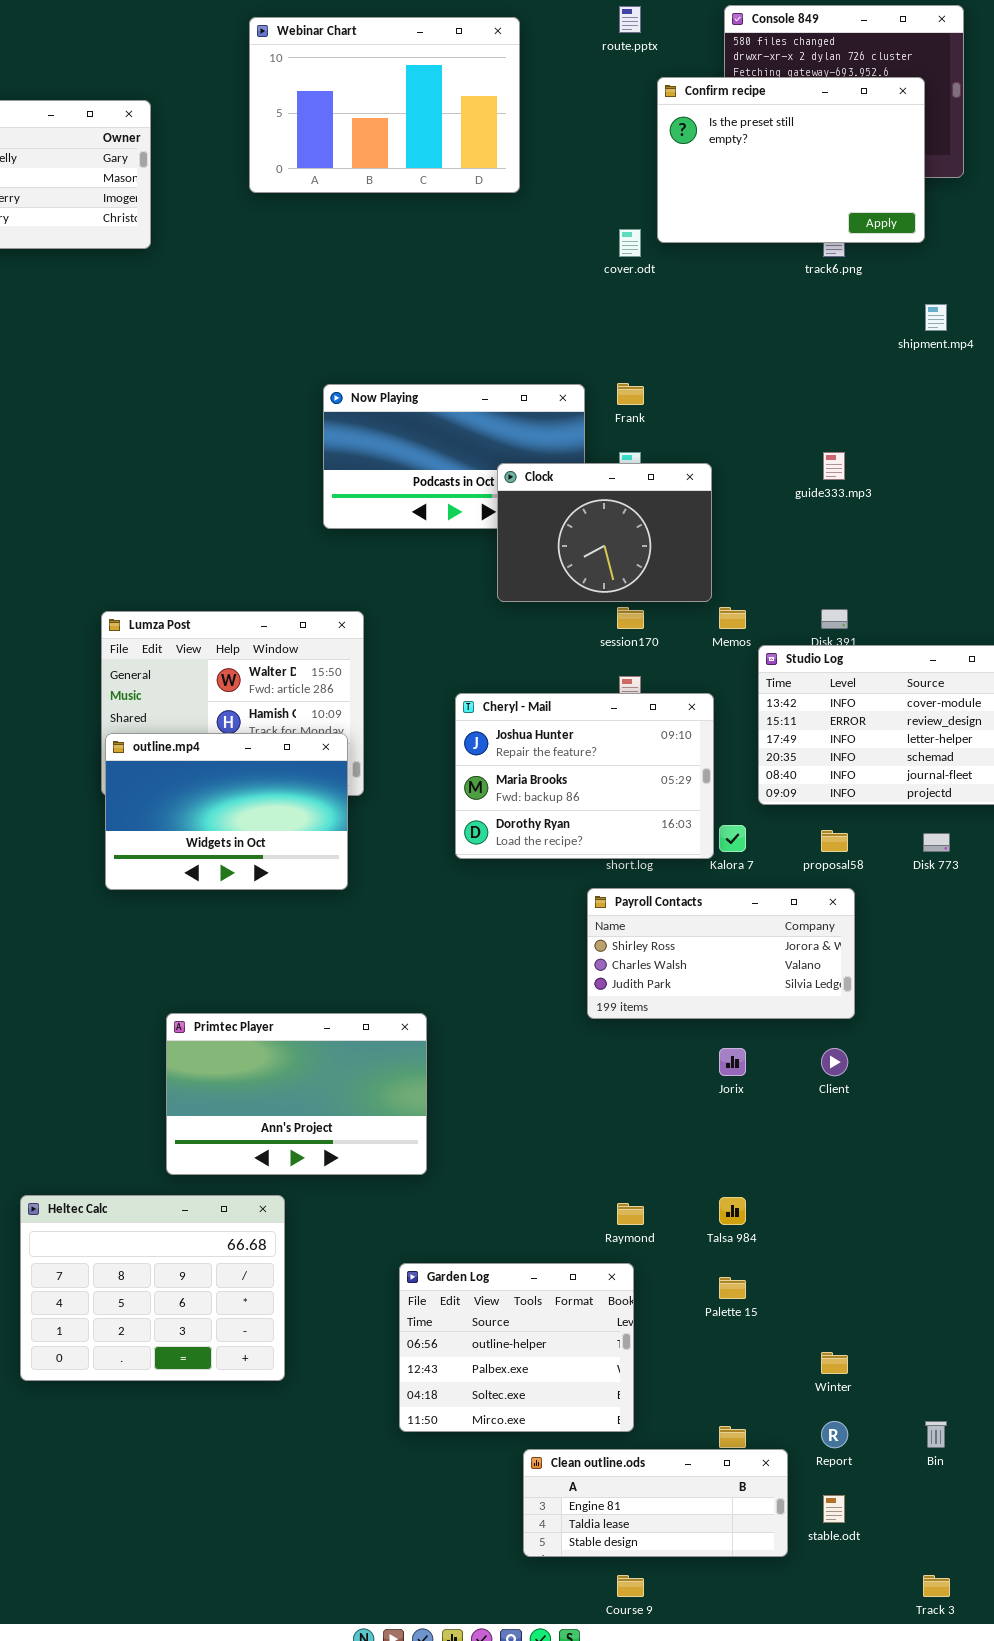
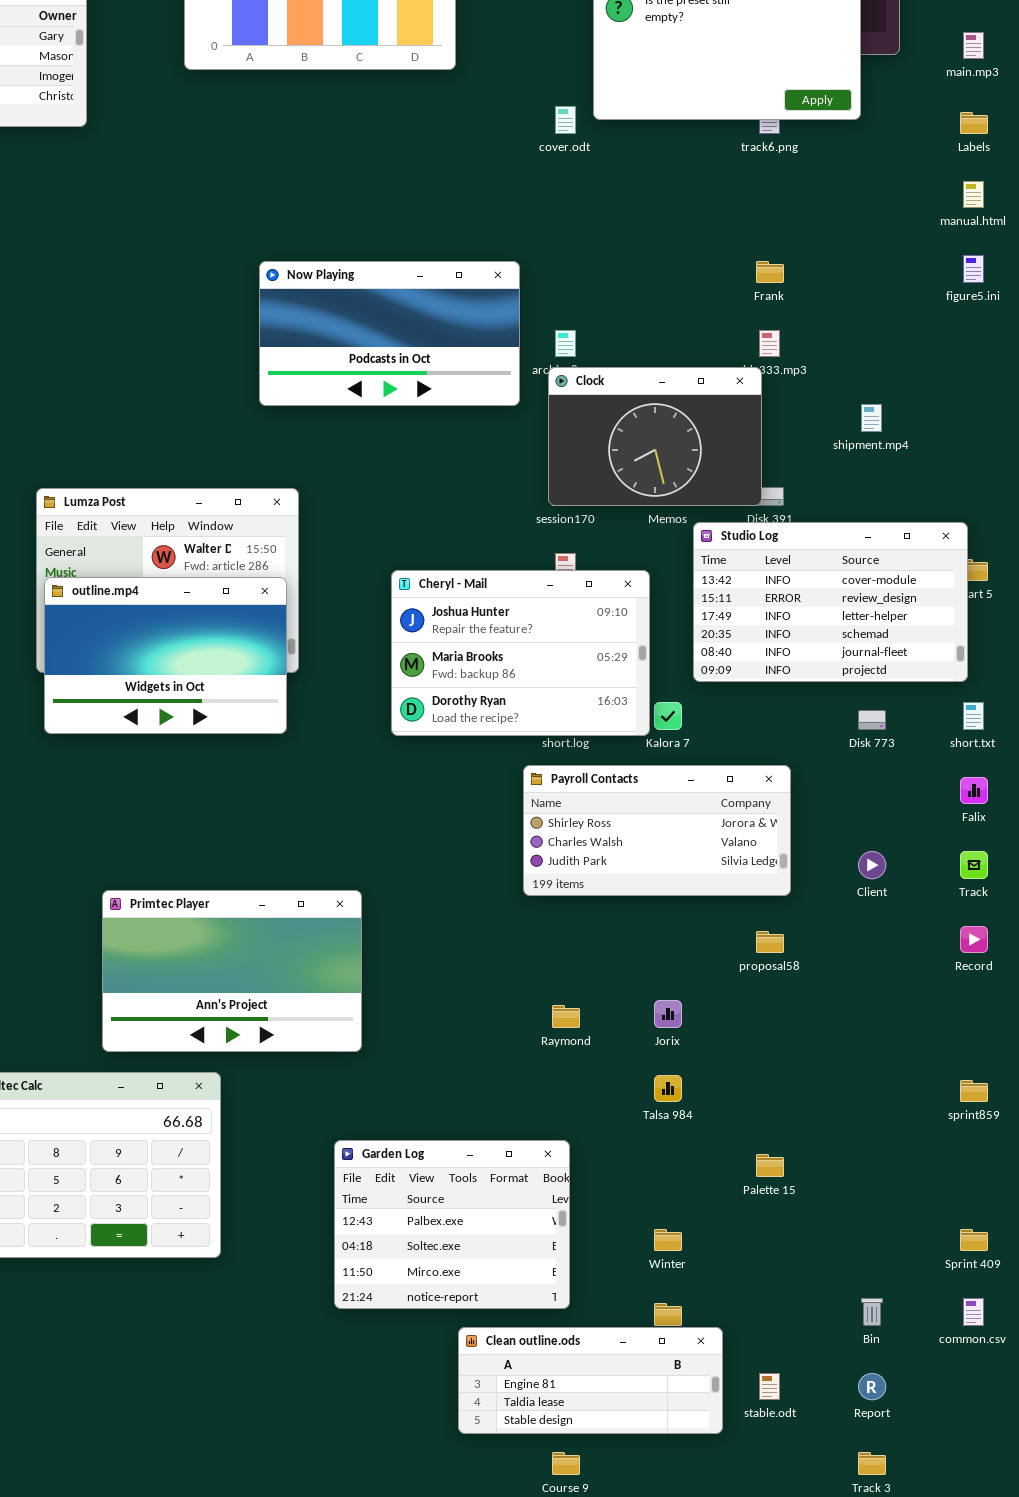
shipment.mp4: [925,304,947,331] -> [861,404,882,432], moved
Frank: [617,383,644,405] -> [756,261,784,283], moved
Clock: [497,463,712,602] -> [548,367,762,506], moved
outline.mp4: [105,733,348,890] -> [44,577,287,734], moved
proposal58: [821,830,848,852] -> [756,931,784,953], moved
Jorix: [719,1048,746,1076] -> [654,1000,682,1028], moved
Client: [821,1048,848,1076] -> [858,851,886,879], moved
Raymond: [617,1203,644,1225] -> [552,1005,580,1028], moved
Garden Log: [399,1263,634,1432] -> [334,1140,570,1309], scrolled down 1 row
Palette 15: [719,1277,746,1299] -> [756,1154,784,1177], moved
Winter: [821,1352,848,1374] -> [654,1229,682,1251], moved
Report: [821,1421,848,1448] -> [858,1373,886,1400], moved

